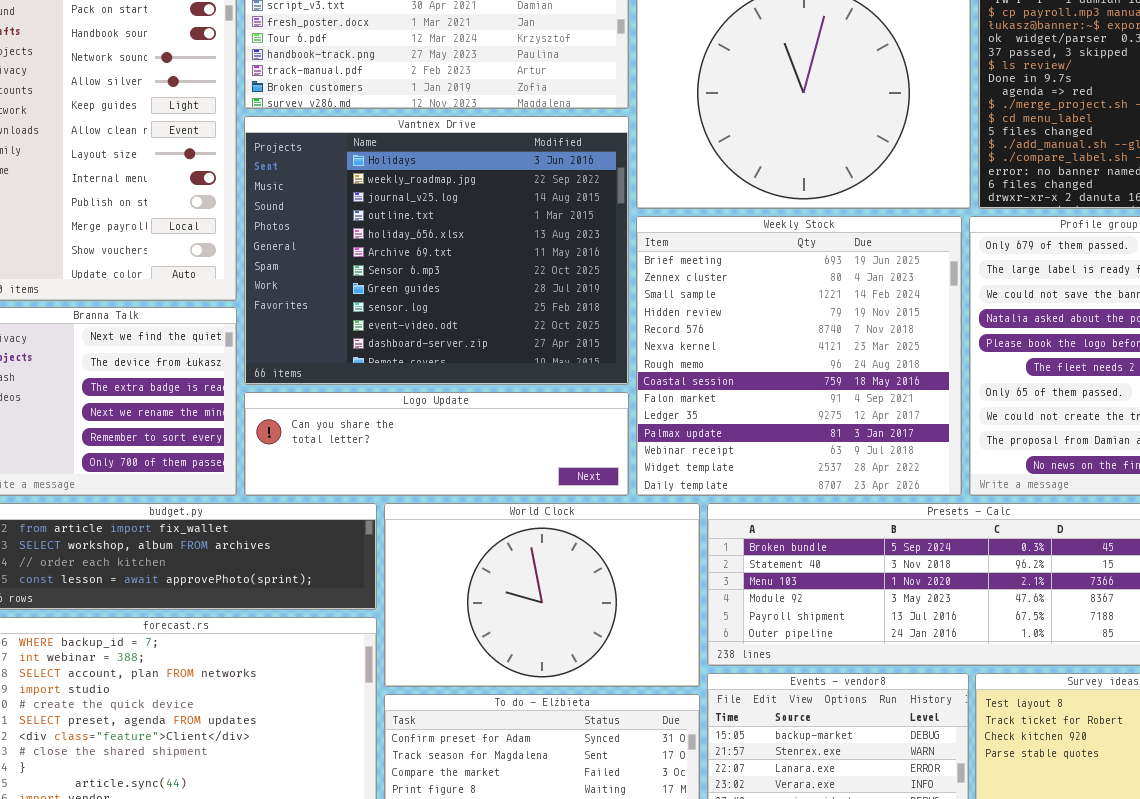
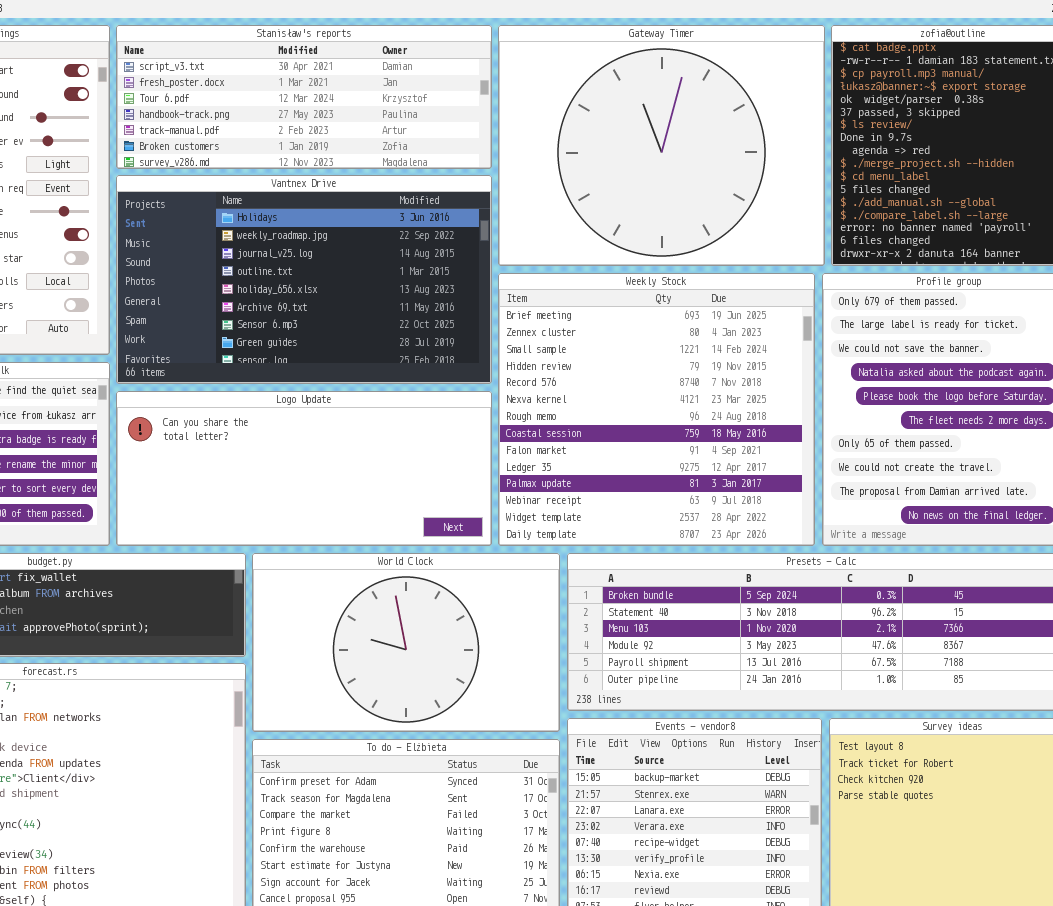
Vantnex Drive: [244,116,629,385] -> [116,175,492,384], resized
Logo Update: [244,392,629,496] -> [116,391,492,546], resized

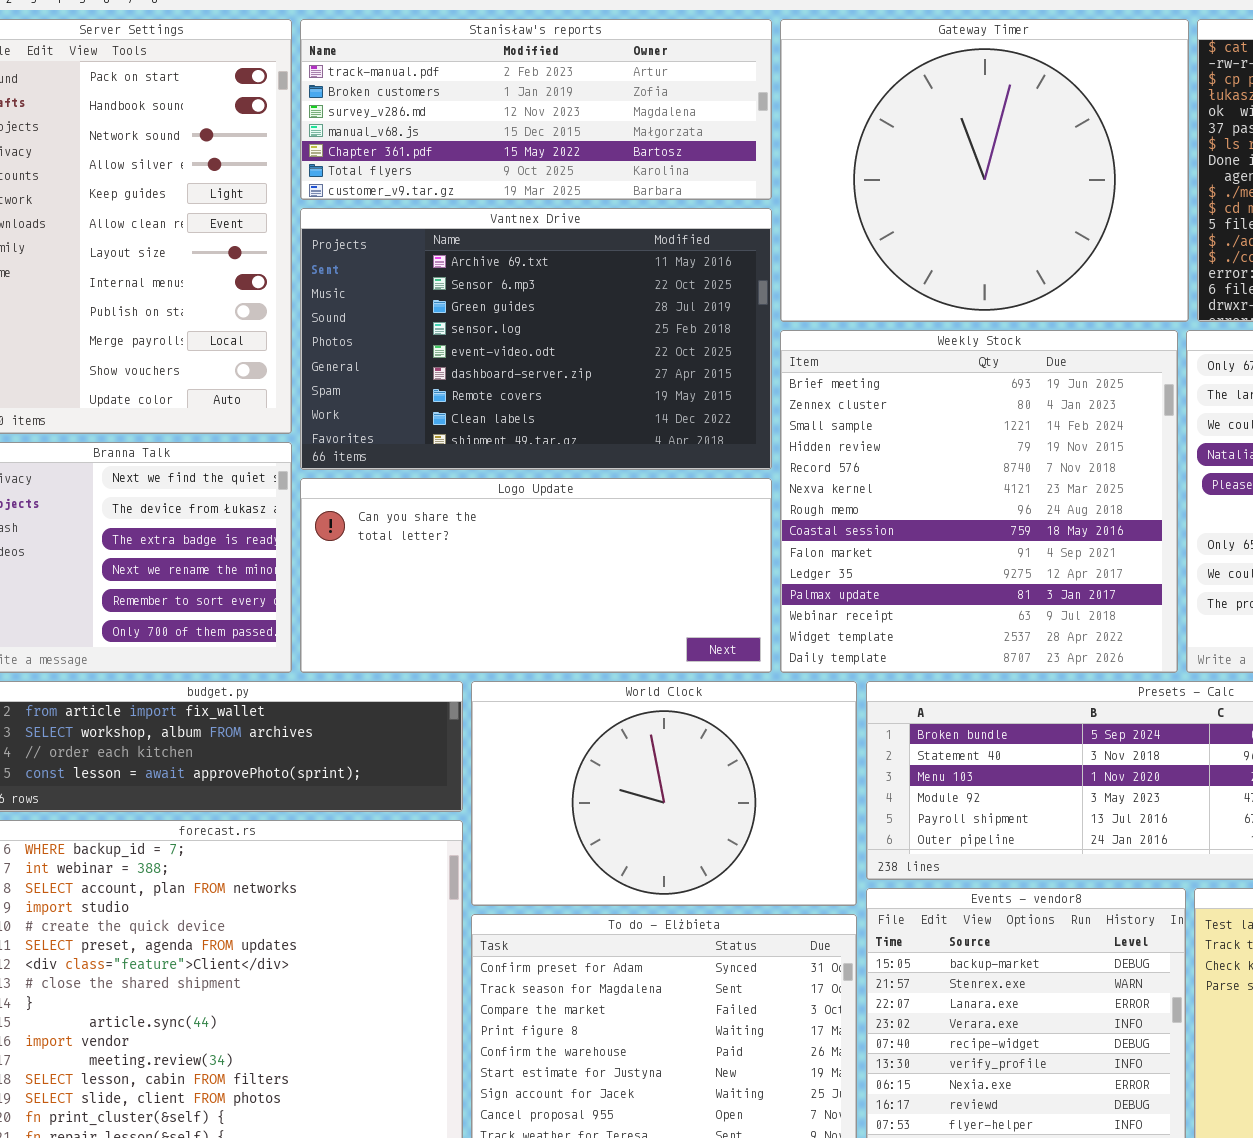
Stanisław's reports: [116,25,492,169] -> [300,19,772,200], scrolled down 4 rows
Vantnex Drive: [116,175,492,384] -> [300,208,772,470], scrolled down 5 rows

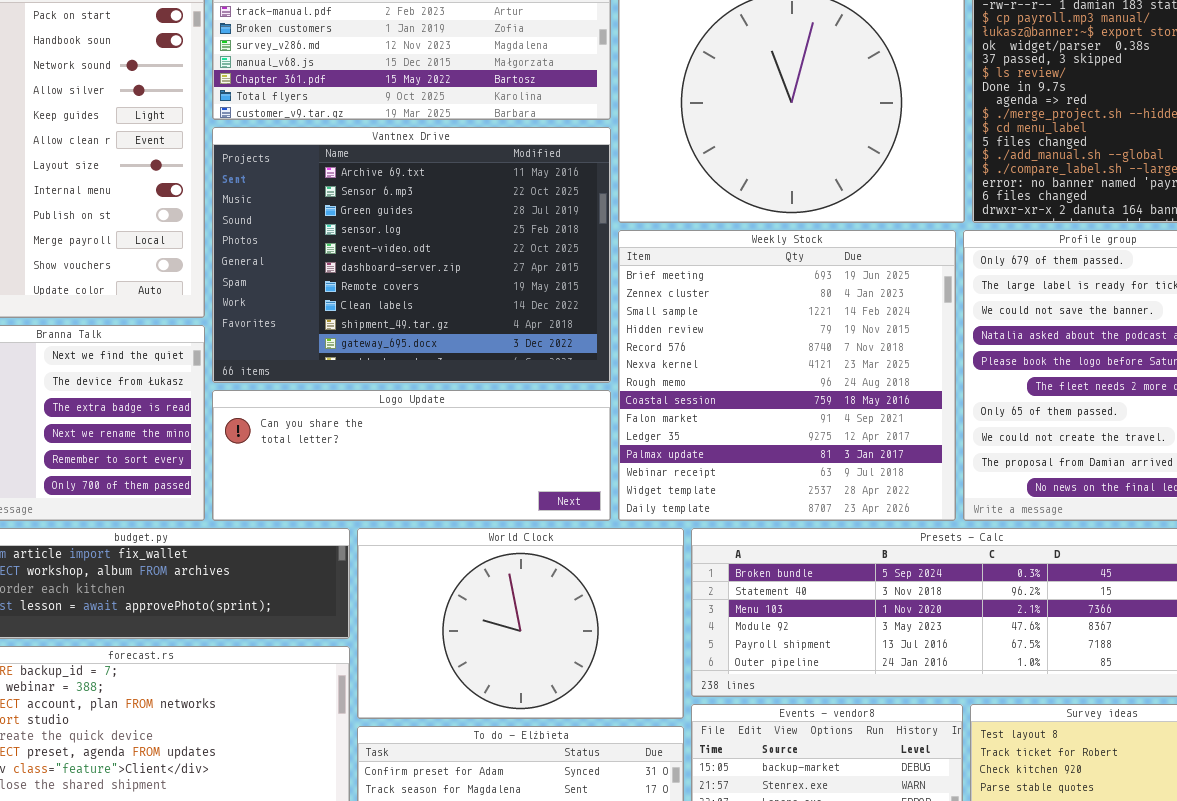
Vantnex Drive: [300,208,772,470] -> [212,127,611,383], resized
Logo Update: [300,478,772,673] -> [212,390,611,521], resized

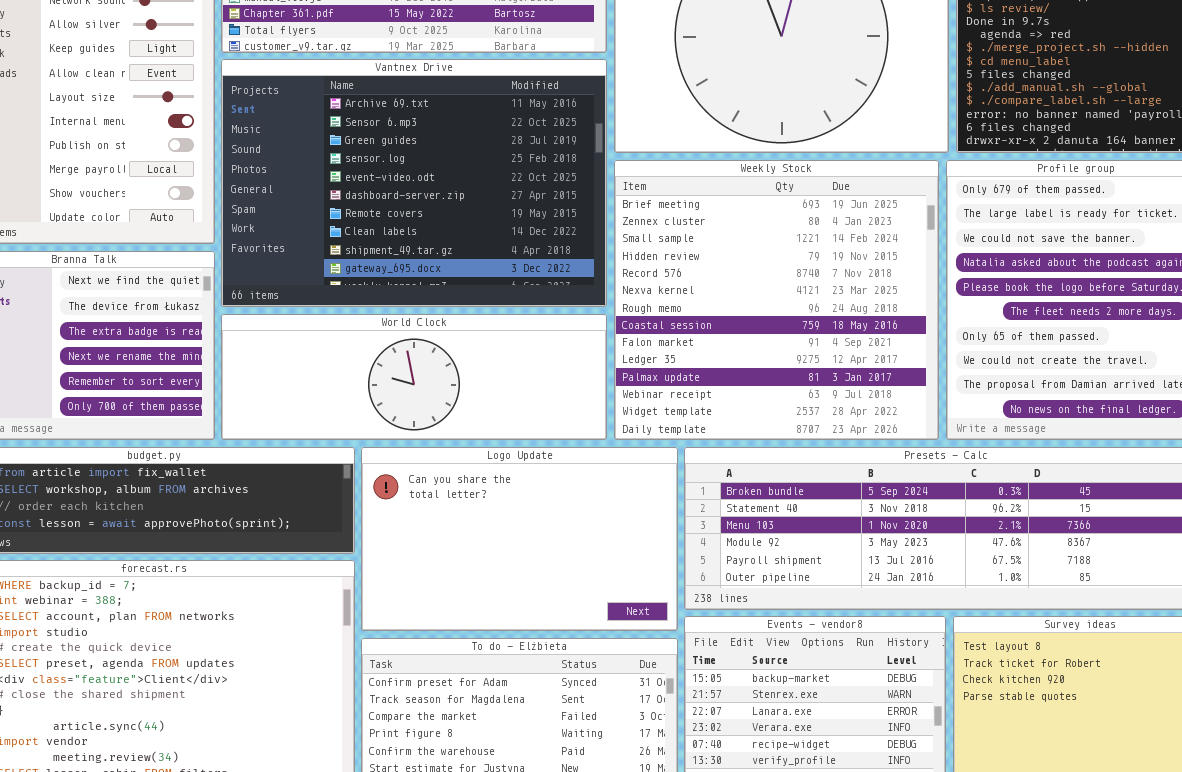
Logo Update: [212,390,611,521] -> [361,447,678,631], moved, resized
World Clock: [357,528,684,719] -> [221,314,607,440], moved, resized

